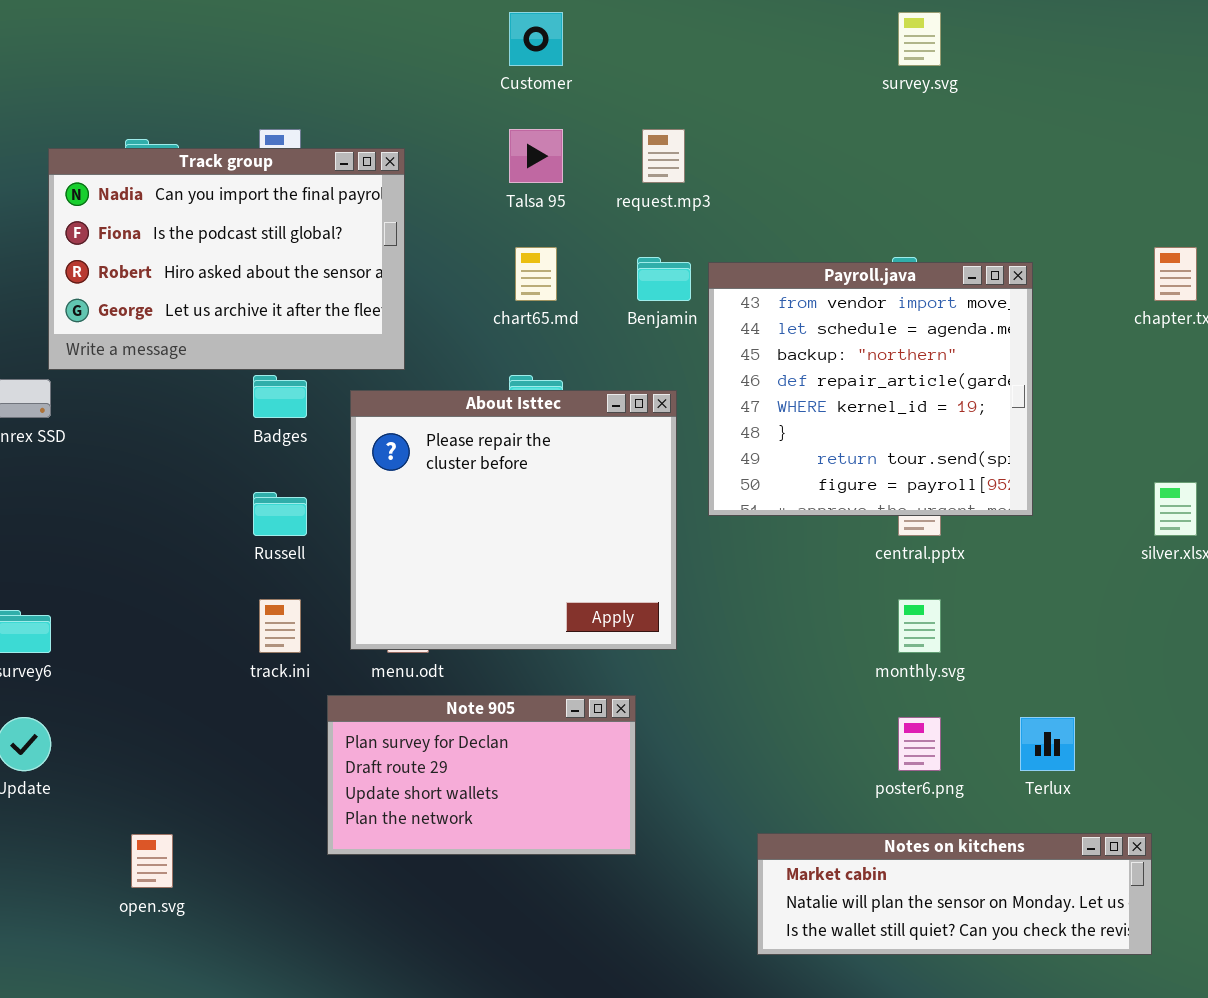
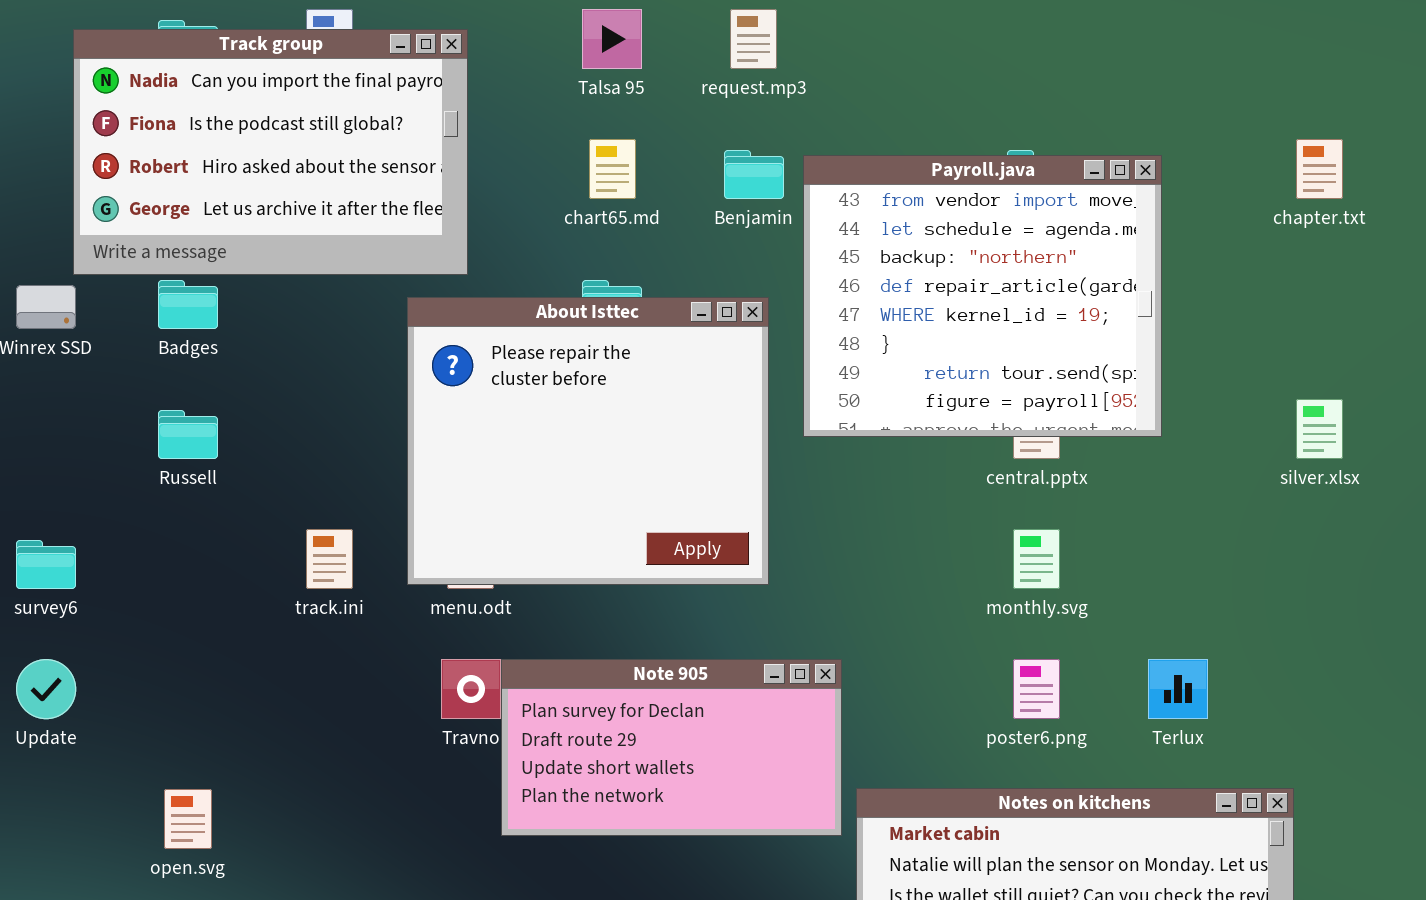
Badges: [253,375,307,418] -> [158,280,218,329], moved
Russell: [253,492,307,536] -> [158,410,218,459], moved
Note 905: [327,695,636,855] -> [501,659,842,836], moved

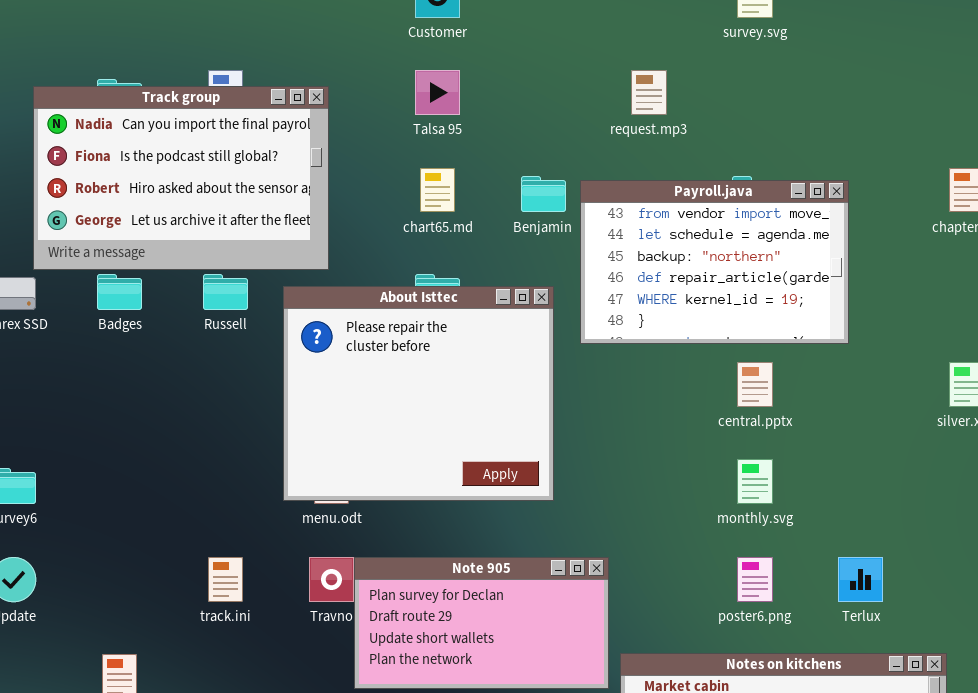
request.mp3: [730,9,777,69] -> [631,70,667,115], moved
Payroll.java: [803,155,1162,437] -> [580,180,849,344], resized
Russell: [158,410,218,459] -> [203,274,248,310], moved
track.ini: [306,529,353,589] -> [208,557,243,602], moved

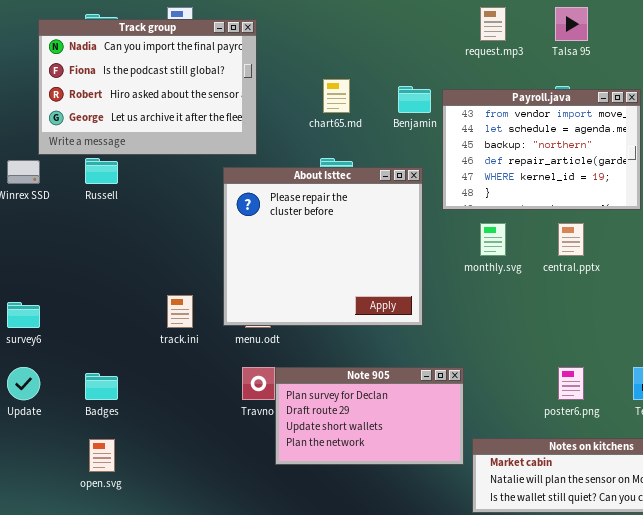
Talsa 95: [415,70,460,115] -> [555,7,588,41], moved
Badges: [97,274,142,310] -> [85,373,118,400], moved
Russell: [203,274,248,310] -> [85,158,118,184], moved
monthly.svg: [737,459,773,504] -> [480,223,506,256], moved
track.ini: [208,557,243,602] -> [167,295,193,328], moved

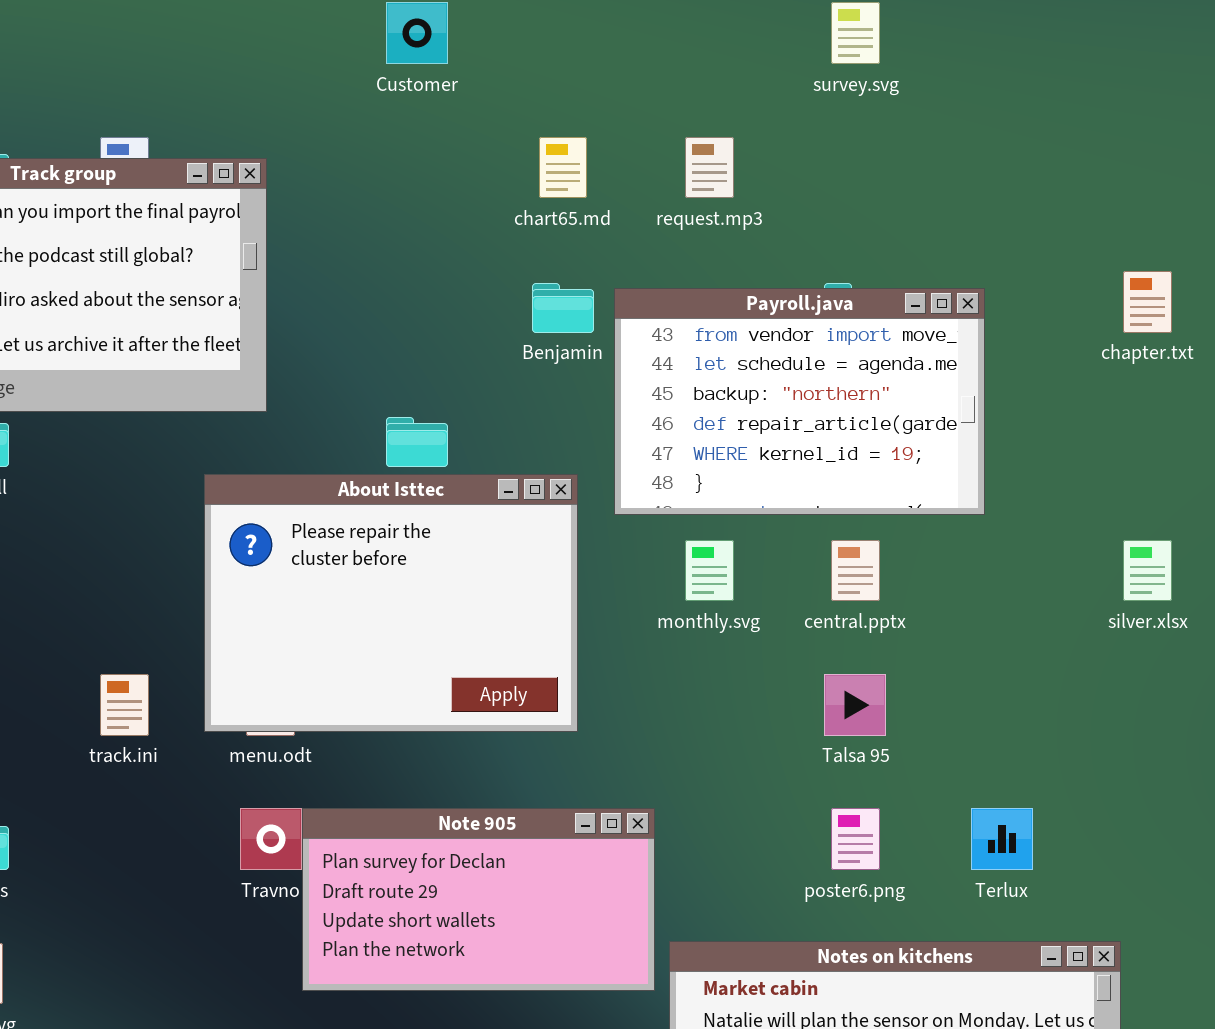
Talsa 95: [555,7,588,41] -> [824,674,886,736], moved
chart65.md: [323,79,350,113] -> [539,137,587,198], moved
About Isttec: [223,167,423,326] -> [204,474,578,732], resized

